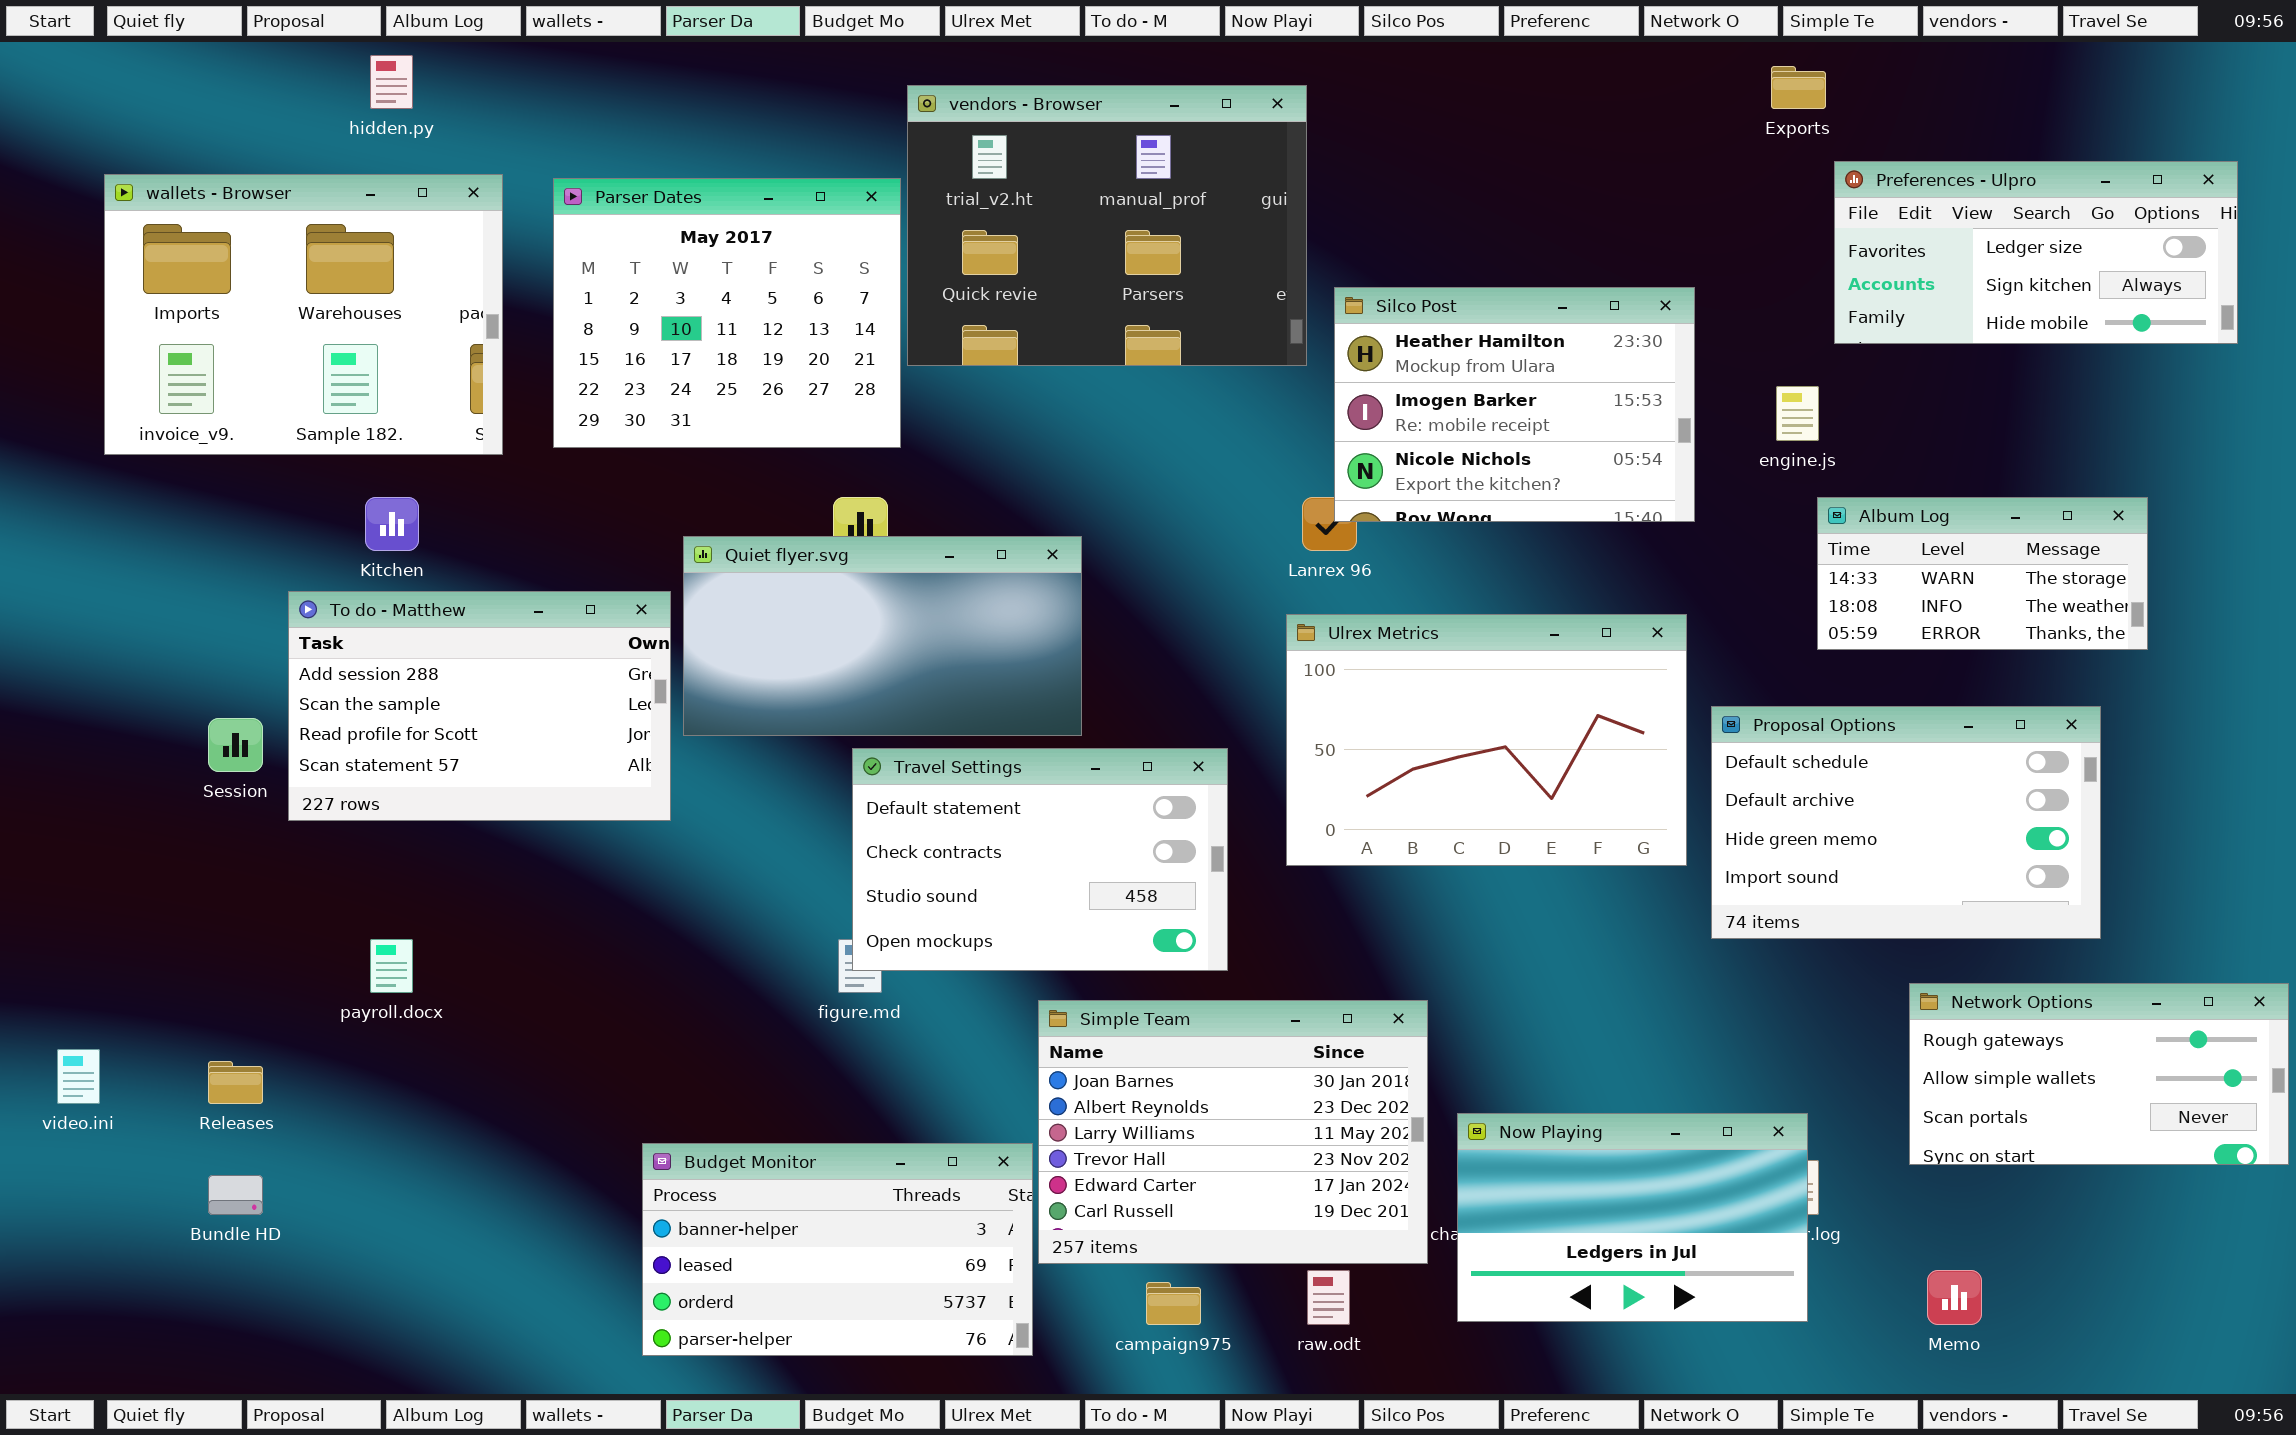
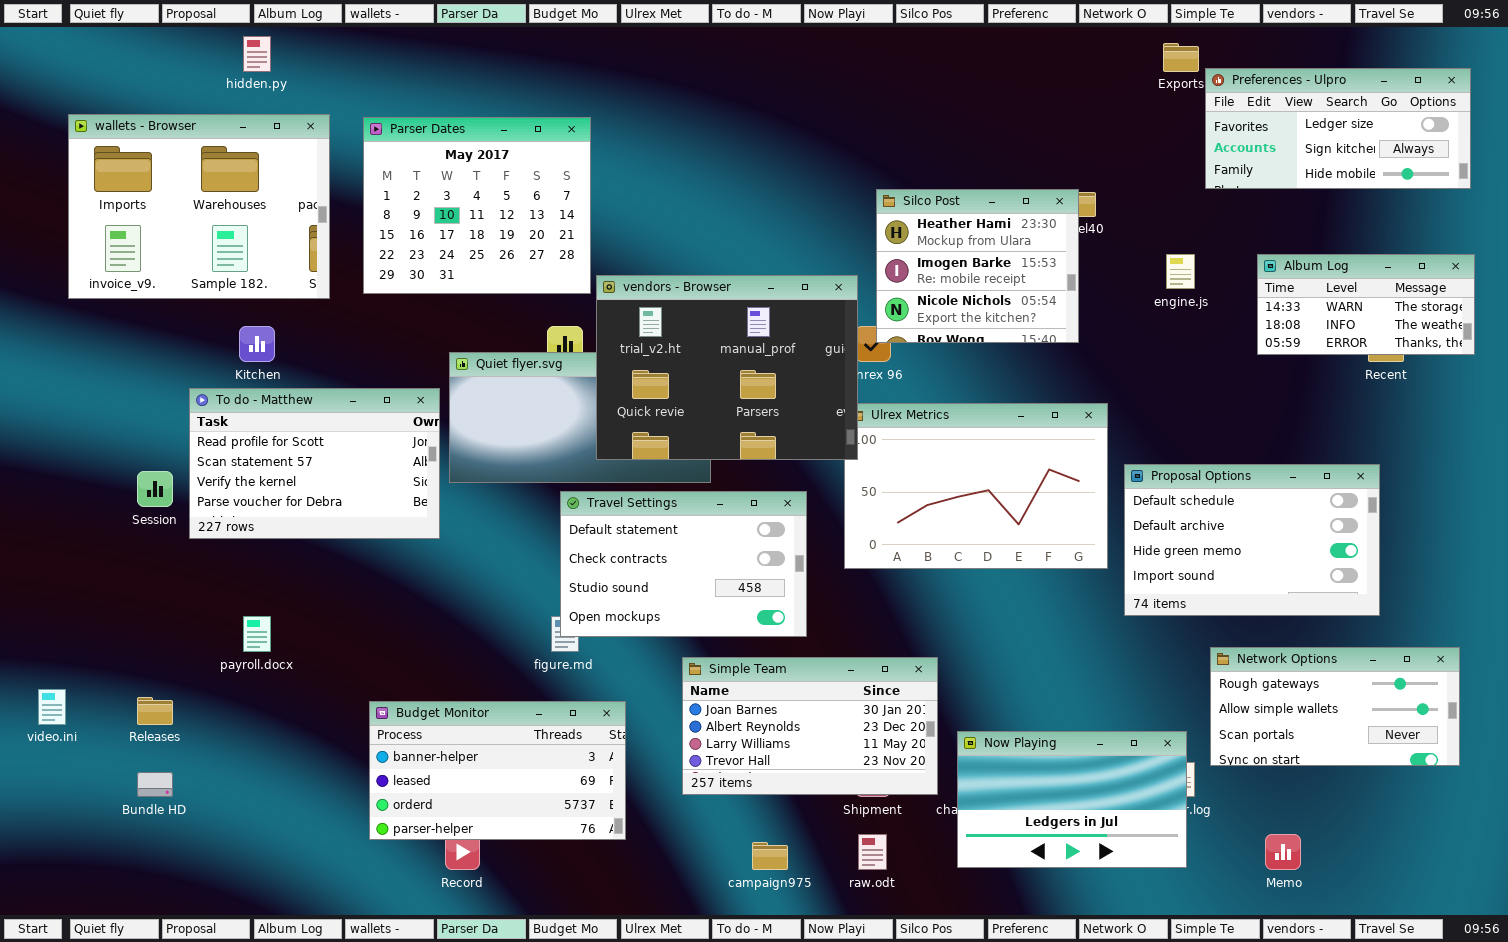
vendors - Browser: [907,85,1307,366] -> [596,275,858,460], moved
Preferences - Ulpro: [1834,161,2238,344] -> [1205,68,1471,189], moved
Silco Post: [1334,287,1695,522] -> [876,189,1079,343], resized
Album Log: [1817,497,2148,650] -> [1257,254,1475,355], moved
To do - Matthew: [288,591,671,821] -> [189,388,440,539], scrolled down 2 rows
Network Options: [1909,983,2289,1165] -> [1210,647,1460,766], moved
Simple Team: [1038,1000,1428,1264] -> [682,657,938,795], resized
Budget Monitor: [642,1143,1033,1356] -> [369,701,626,840], moved

